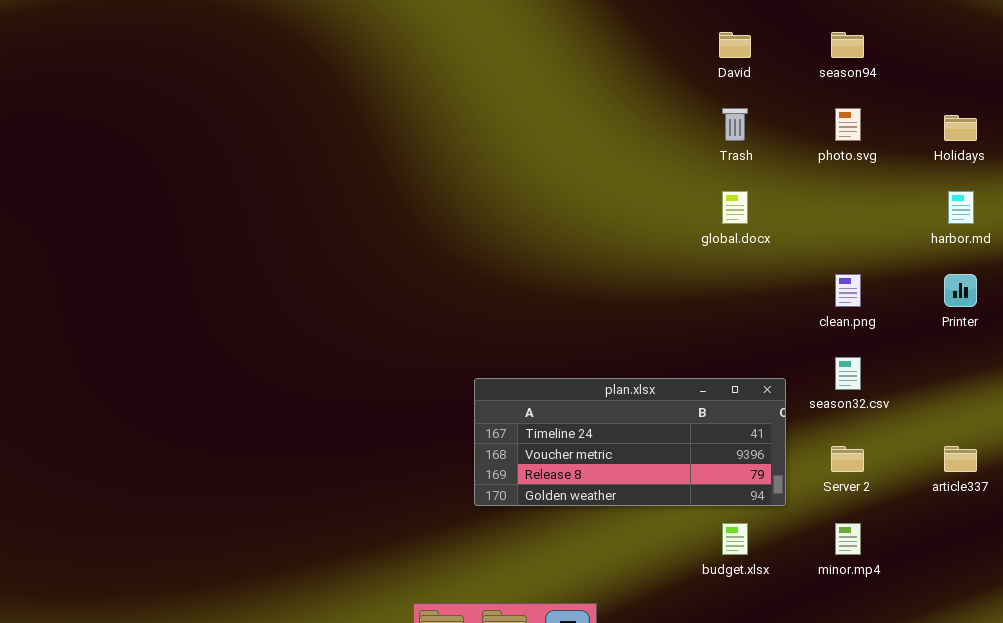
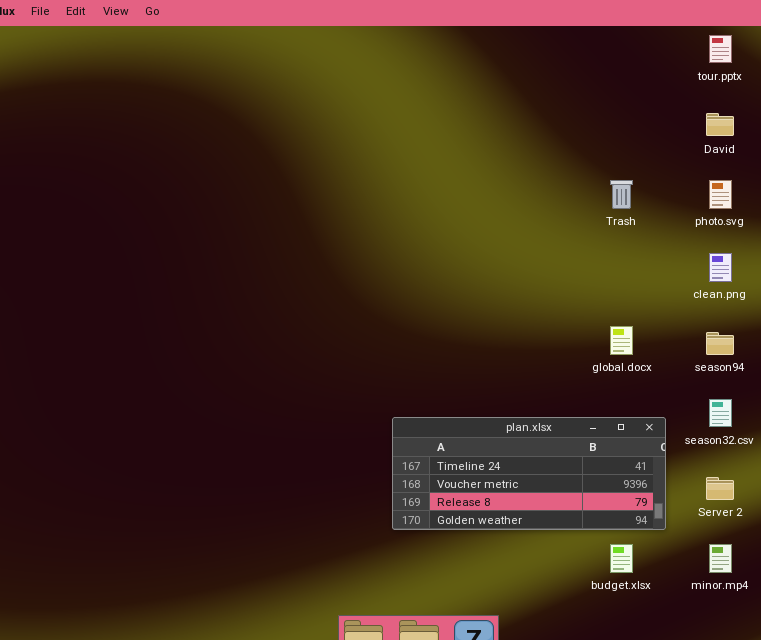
David: [719,32,751,58] -> [706,113,734,136], moved
season94: [831,32,864,58] -> [706,332,734,355], moved
global.docx: [722,191,748,224] -> [610,326,633,355], moved
clean.png: [835,274,861,307] -> [709,253,732,282], moved

